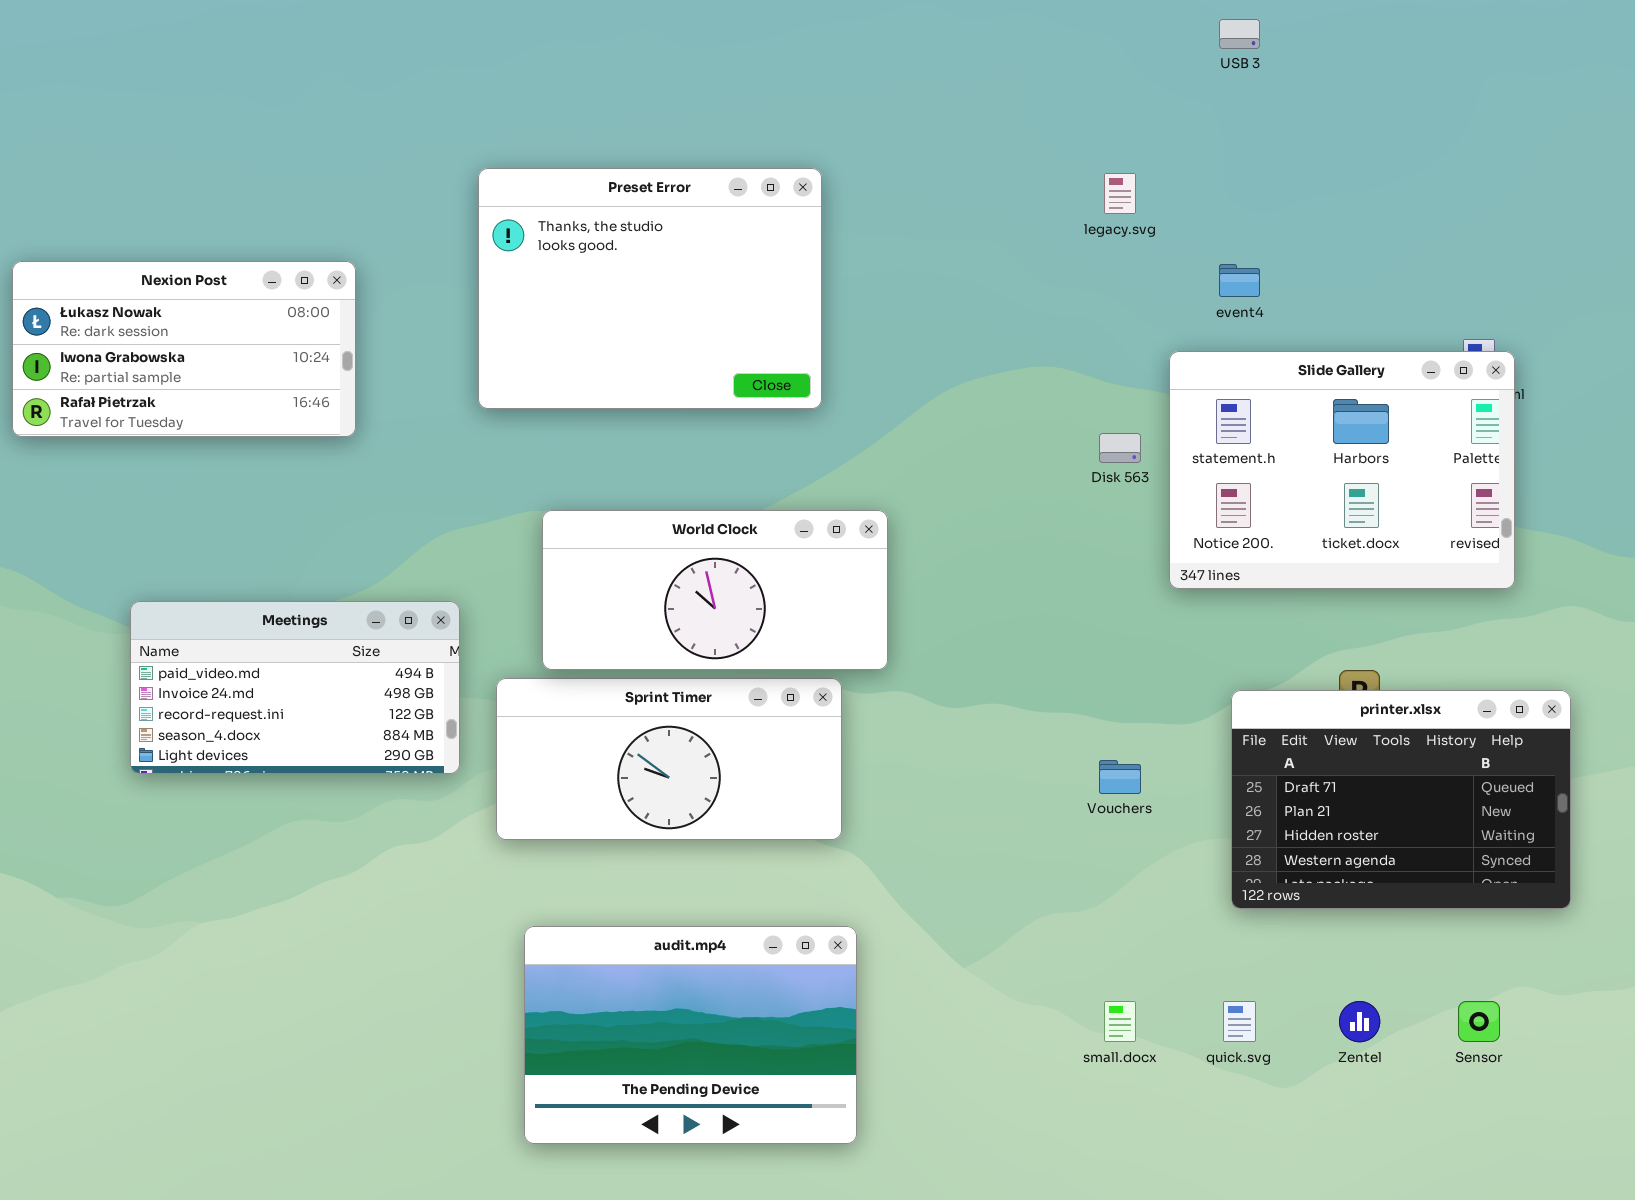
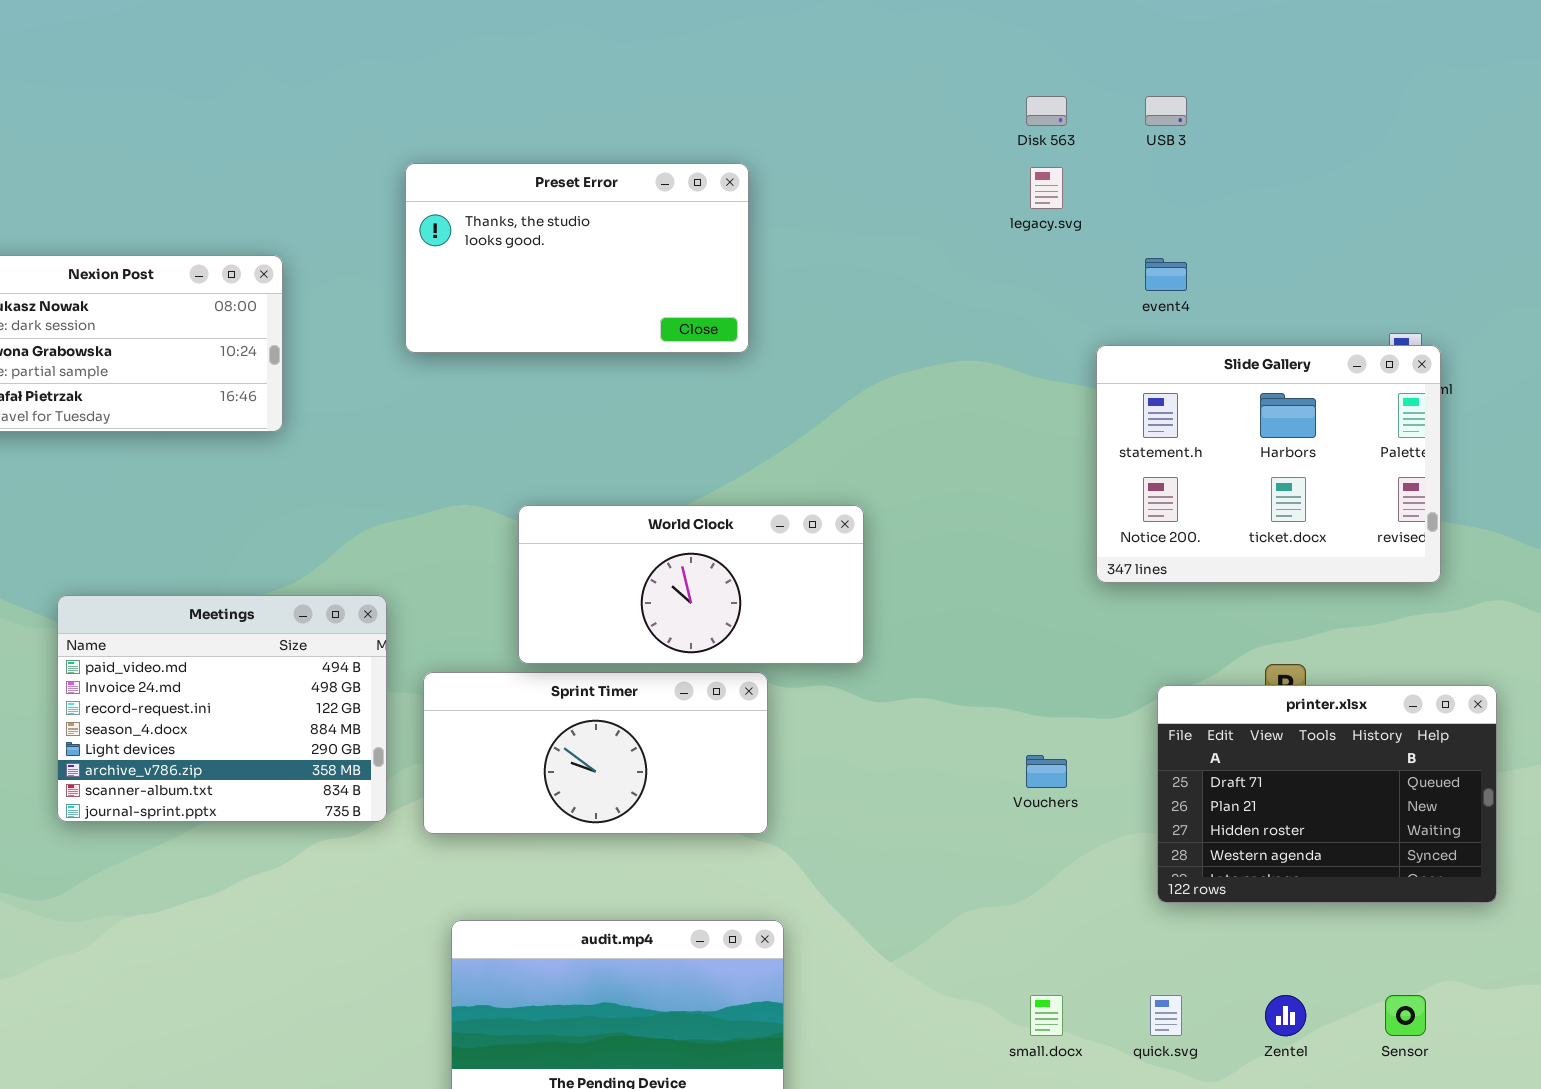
USB 3: [1219,19,1260,49] -> [1145,96,1187,126], moved
Preset Error: [478,168,822,409] -> [405,163,749,353], resized
Disk 563: [1099,433,1141,463] -> [1026,96,1067,126], moved
World Clock: [542,510,888,670] -> [518,505,864,664], moved
Meetings: [130,601,460,774] -> [57,595,387,822], resized

